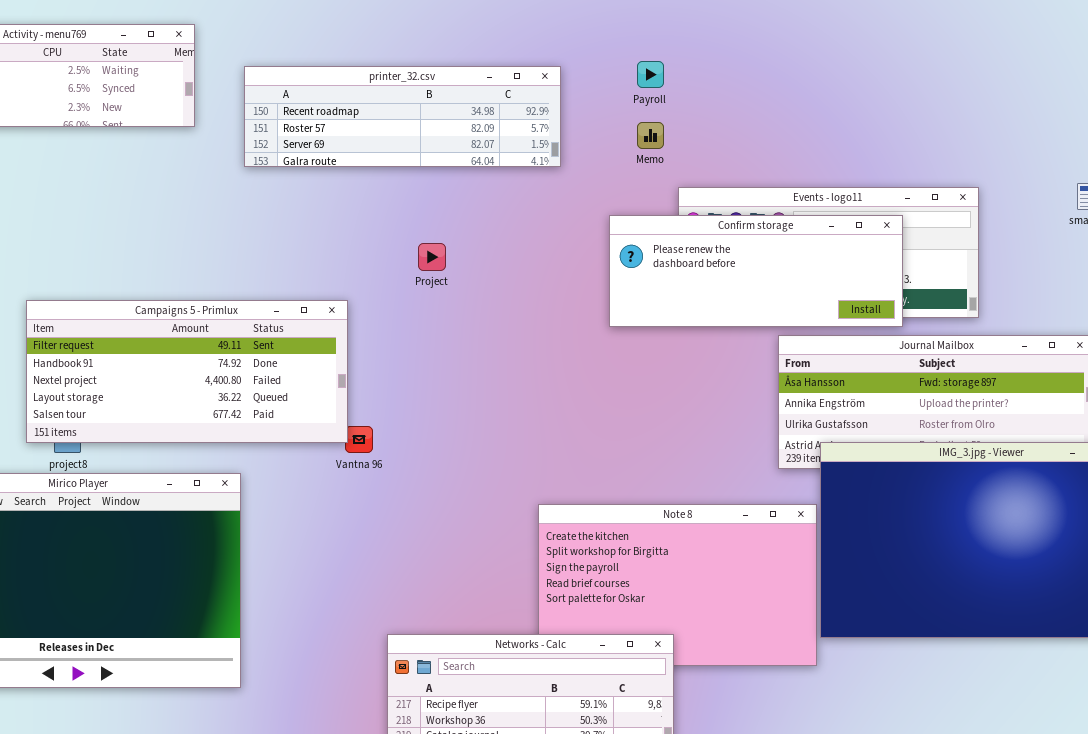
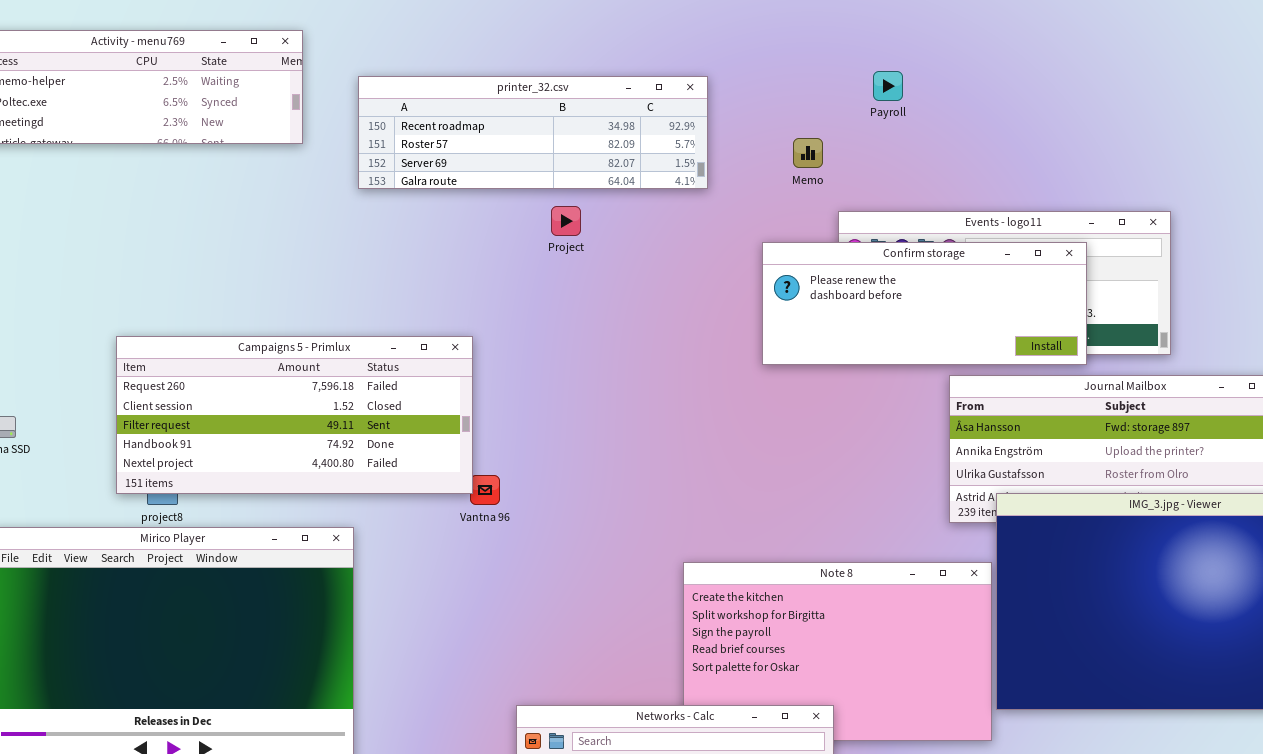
Payroll: [637,61,664,88] -> [873,71,903,101], moved
Project: [418,243,446,271] -> [551,206,581,236], moved
Campaigns 5 - Primlux: [26,300,348,443] -> [116,336,473,494], scrolled up 2 rows

